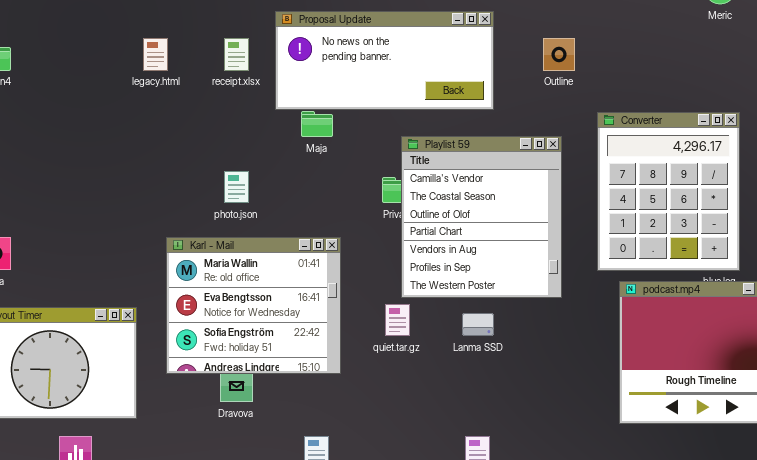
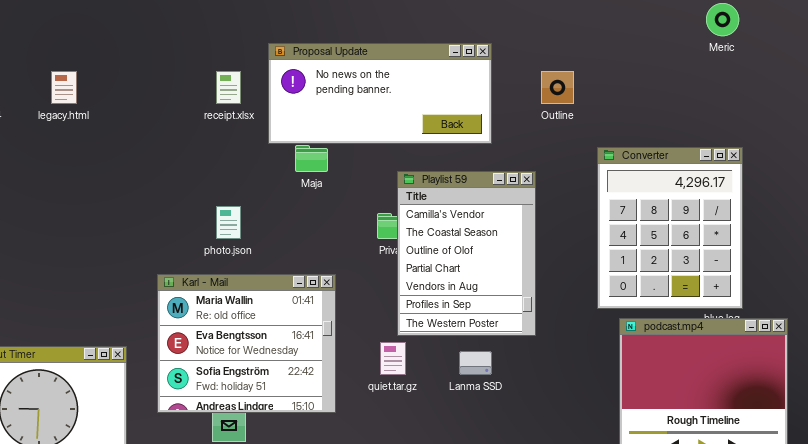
legacy.html: [143,38,168,71] -> [51,71,77,104], moved
Playlist 59: [401,136,562,298] -> [397,171,536,336], resized

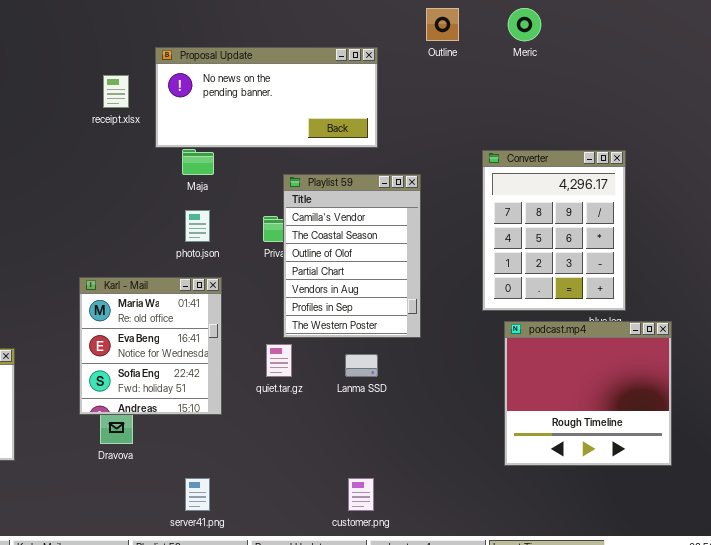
Meric: [706,3,739,36] -> [508,8,541,41], moved
Outline: [541,71,574,104] -> [426,8,459,41], moved
photo.json: [216,206,241,239] -> [185,210,210,242], moved
Karl - Mail: [157,274,336,413] -> [79,277,222,415], resized

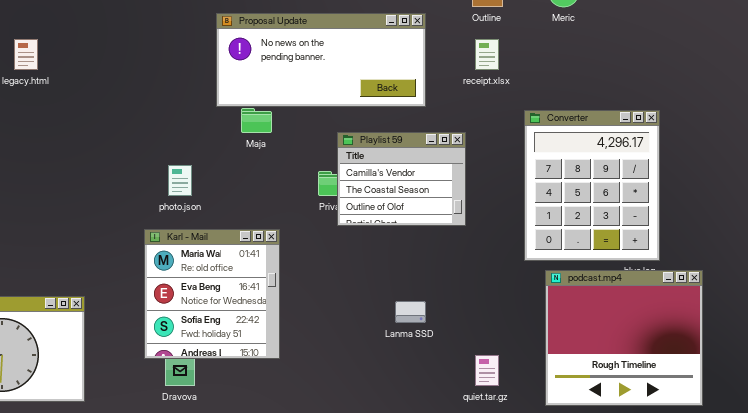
receipt.xlsx: [103,75,129,108] -> [475,39,499,70], moved
Playlist 59: [283,174,421,338] -> [337,132,466,226], resized
photo.json: [185,210,210,242] -> [168,165,192,196], moved
quiet.tar.gz: [266,344,292,377] -> [475,355,499,386], moved

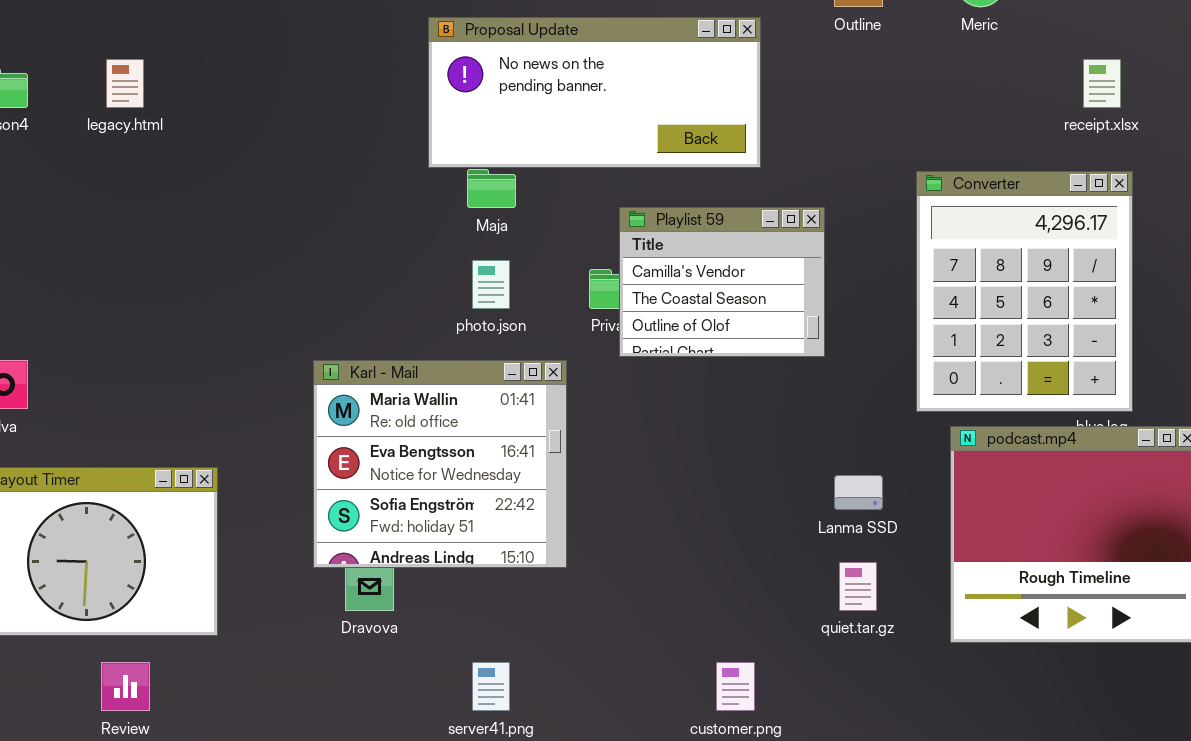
receipt.xlsx: [475,39,499,70] -> [1083,59,1121,108], moved
photo.json: [168,165,192,196] -> [472,260,510,309], moved
Karl - Mail: [144,229,280,359] -> [313,360,567,568], resized
Lanma SSD: [395,301,426,323] -> [834,475,883,510], moved

